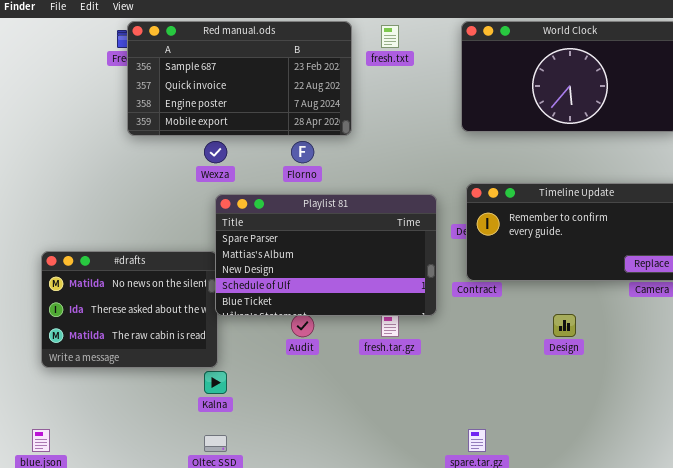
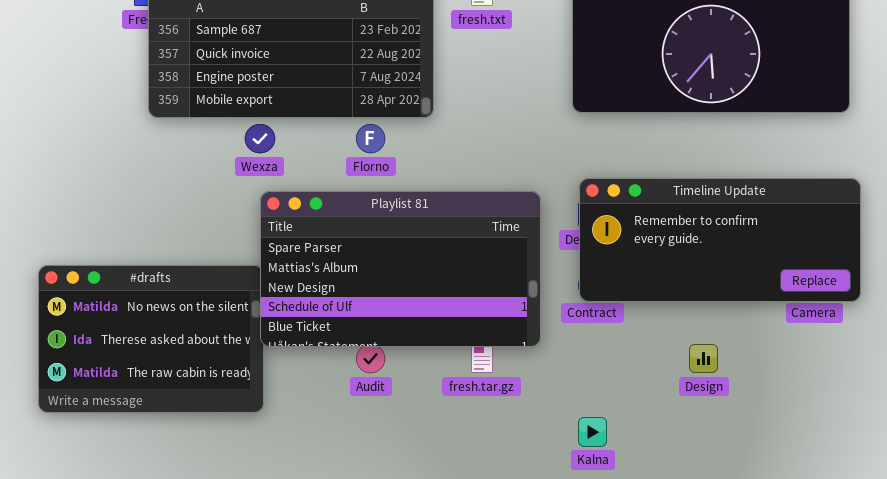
Kalna: [204,371,227,394] -> [578,417,607,447], moved

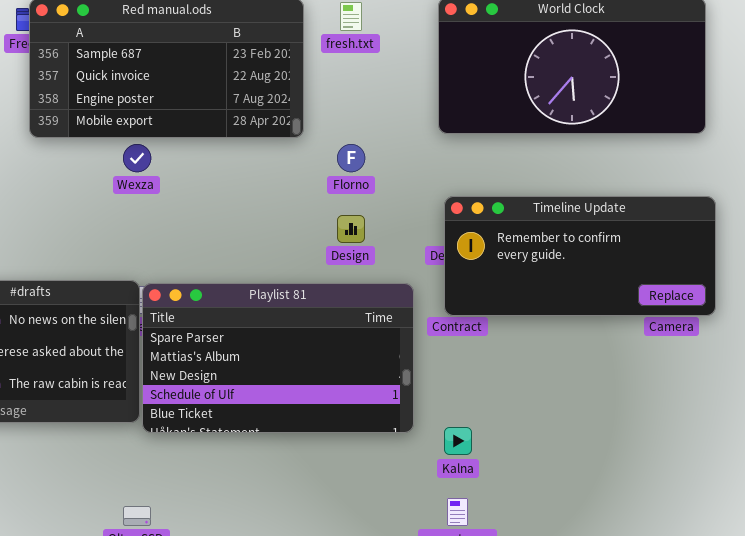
Florno: [356,124,385,153] -> [337,144,365,172], moved
Playlist 81: [260,191,541,347] -> [142,283,414,433], moved
Design: [689,344,718,373] -> [337,215,365,243], moved

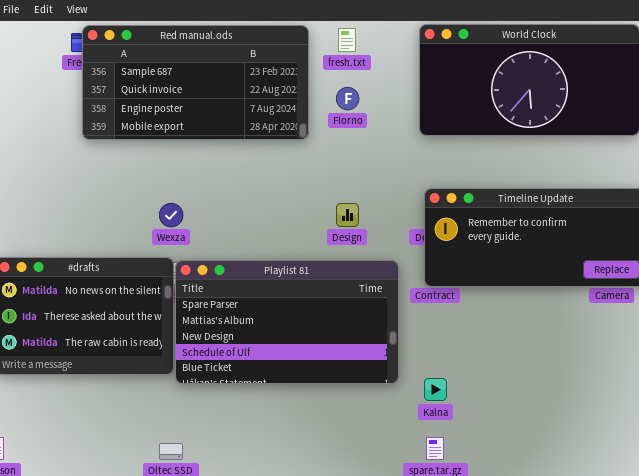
Wexza: [123,144,151,172] -> [159,203,183,227], moved
Florno: [337,144,365,172] -> [336,87,359,110], moved

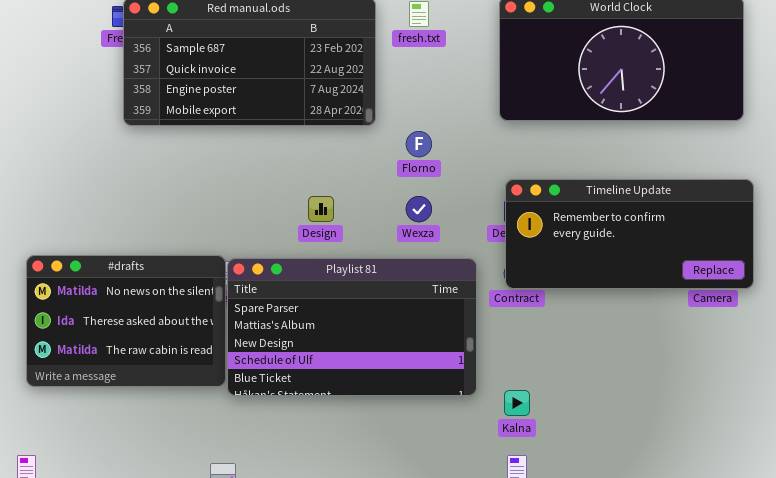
Florno: [336,87,359,110] -> [406,131,432,157], moved
Wexza: [159,203,183,227] -> [406,196,432,222], moved
Design: [336,203,359,227] -> [308,196,334,222], moved

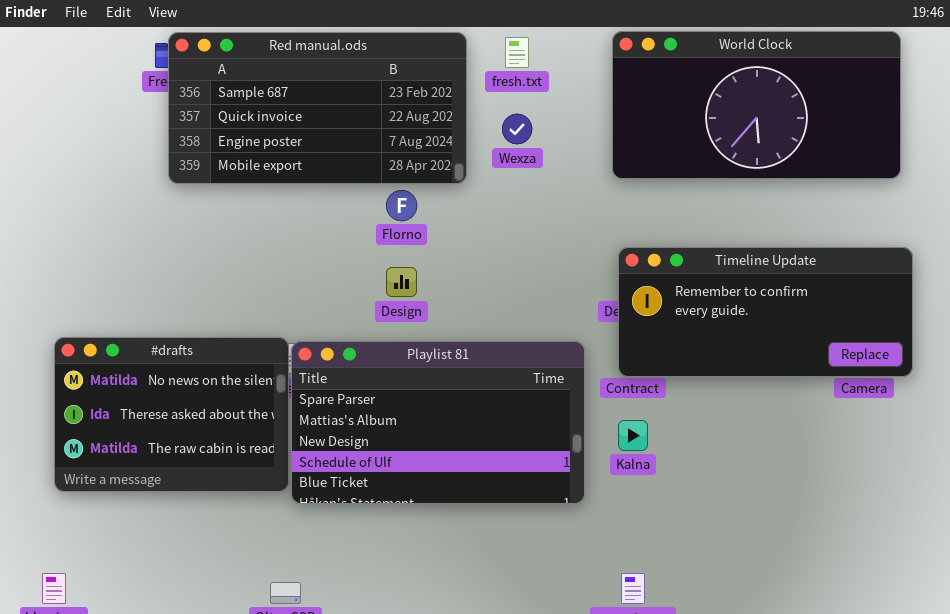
Florno: [406,131,432,157] -> [386,190,417,221], moved
Wexza: [406,196,432,222] -> [502,114,532,144], moved
Kalna: [504,390,530,416] -> [618,420,648,451], moved

